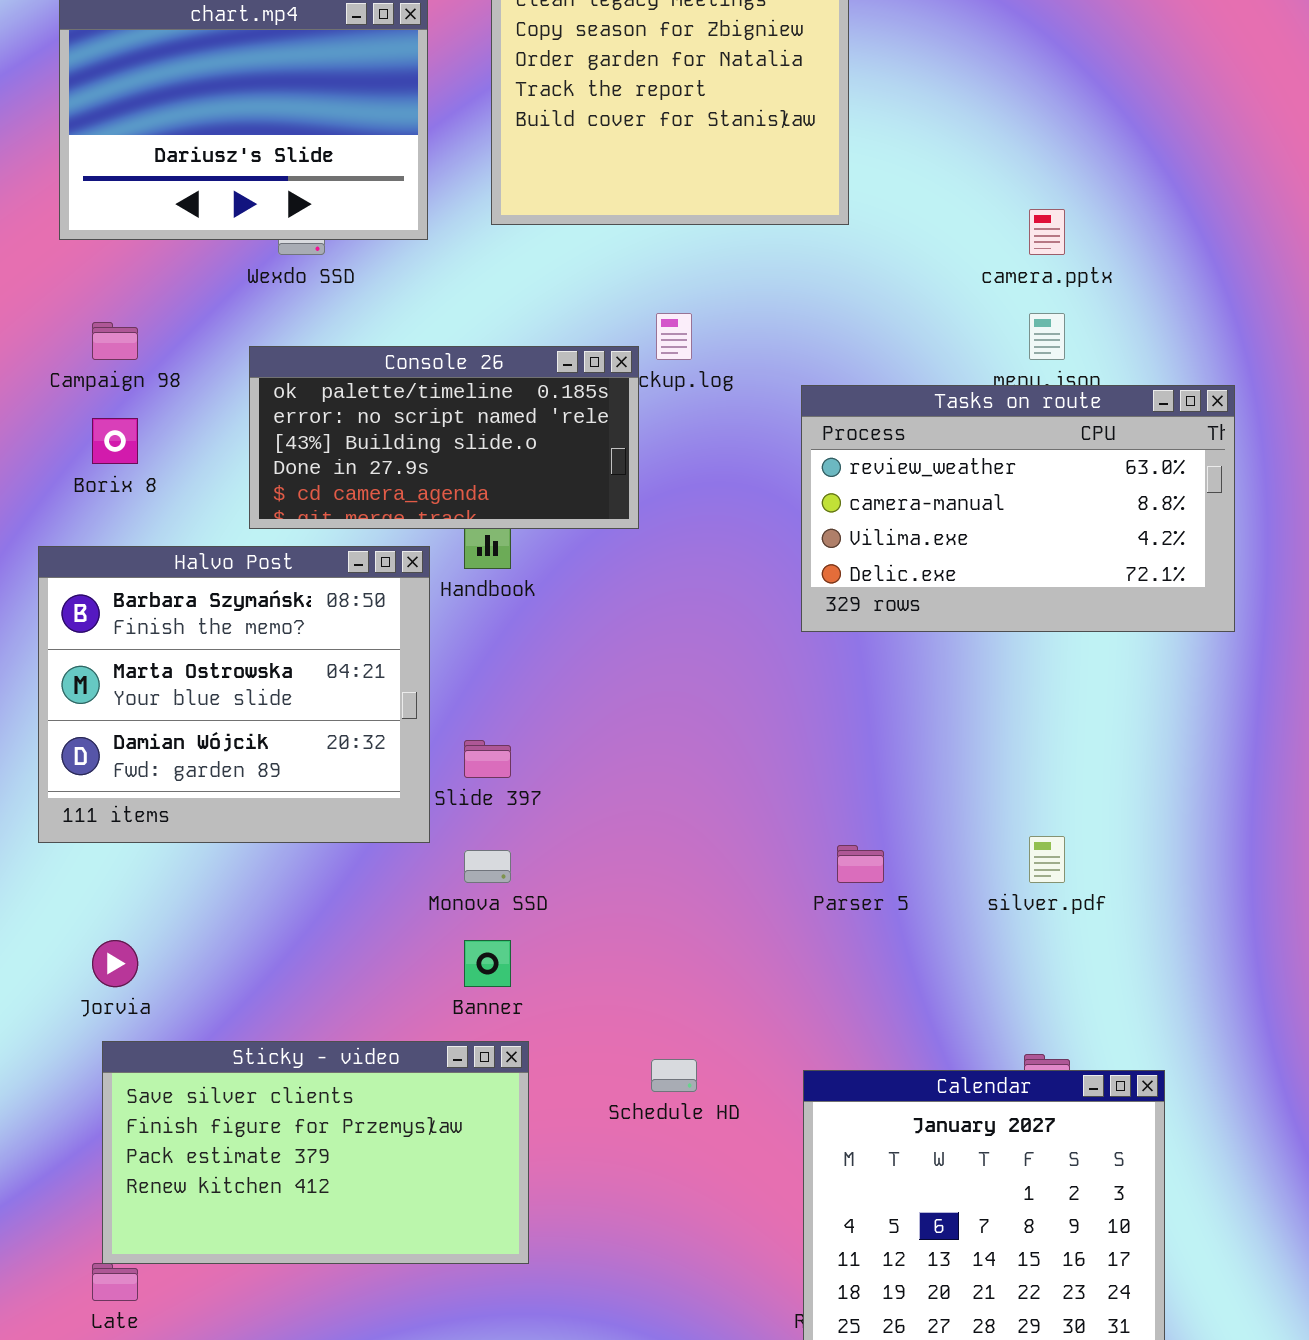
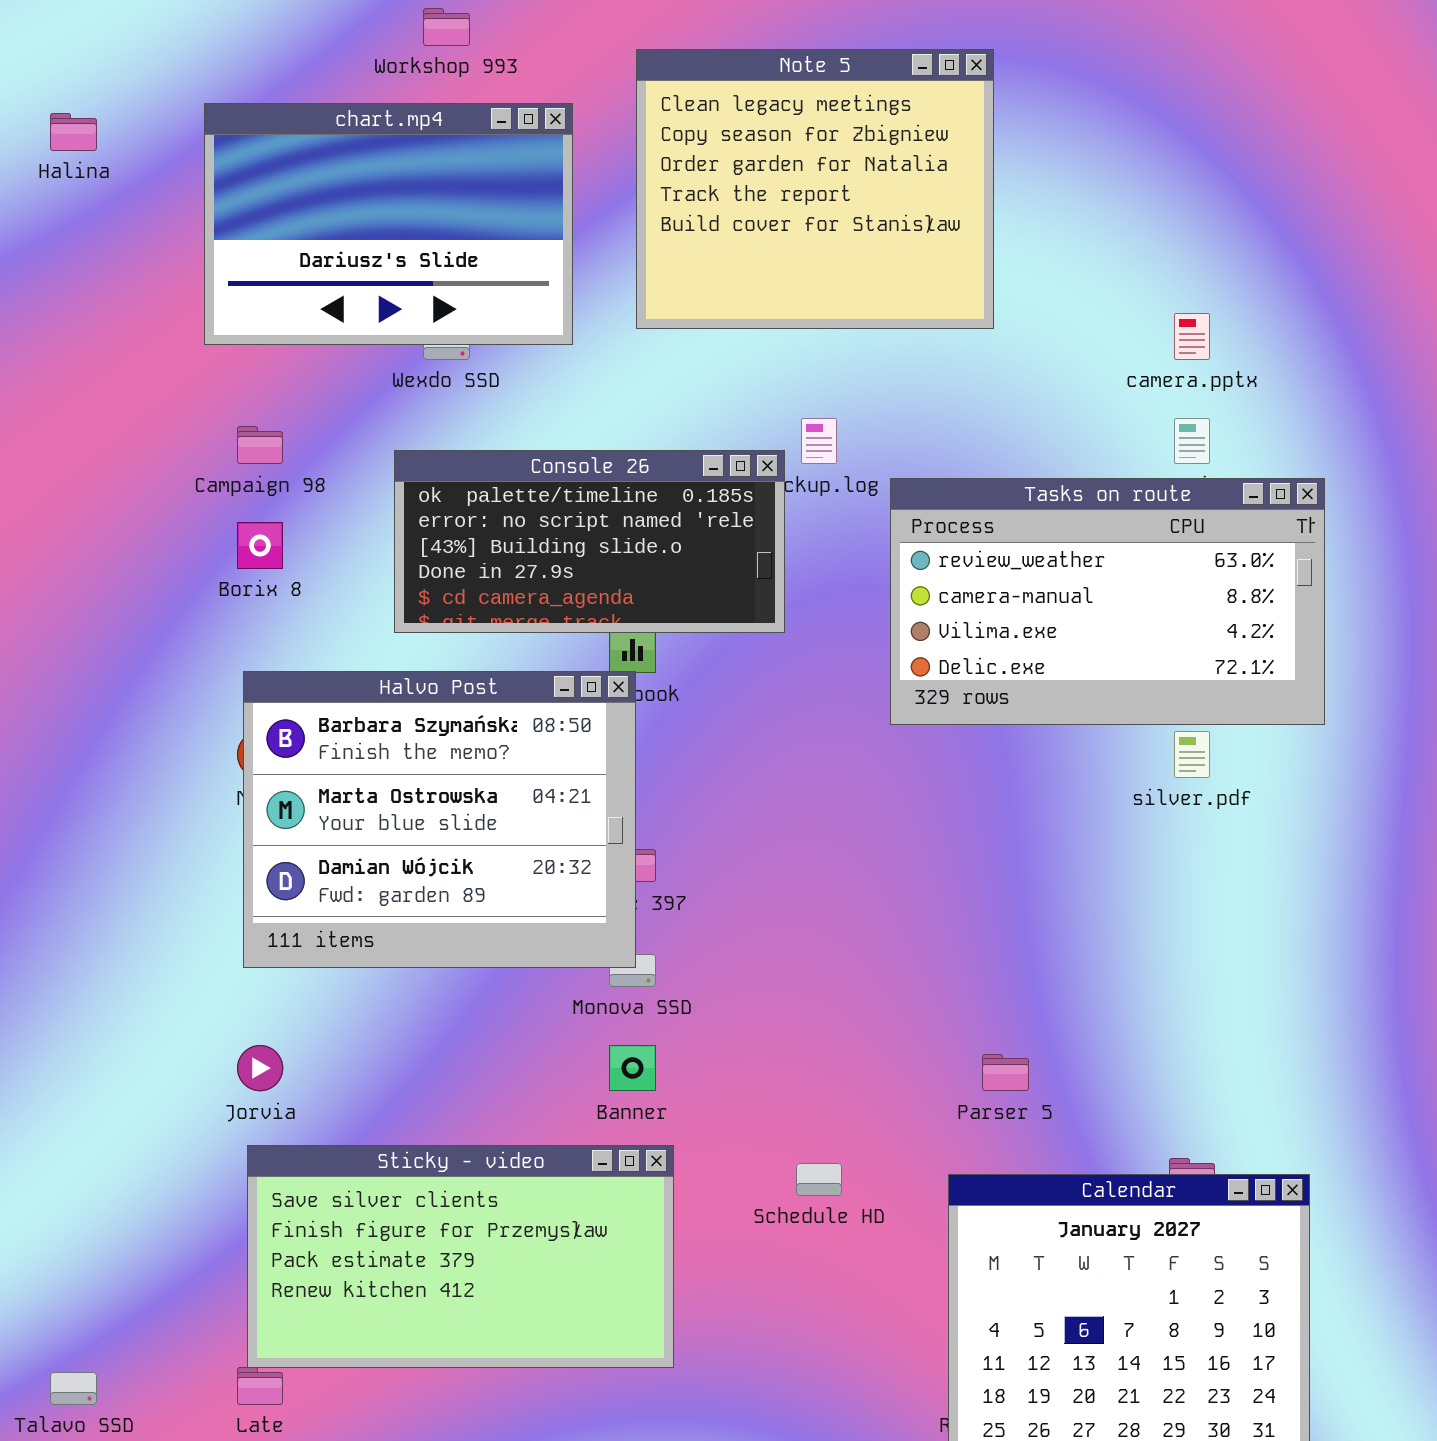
Tasks on route: [801,385,1235,632] -> [890,478,1325,725], moved
Halvo Post: [38,546,430,843] -> [243,671,636,968], moved
silver.pdf: [1029,836,1065,883] -> [1174,731,1210,778], moved
Parser 5: [837,845,884,883] -> [982,1054,1029,1091], moved

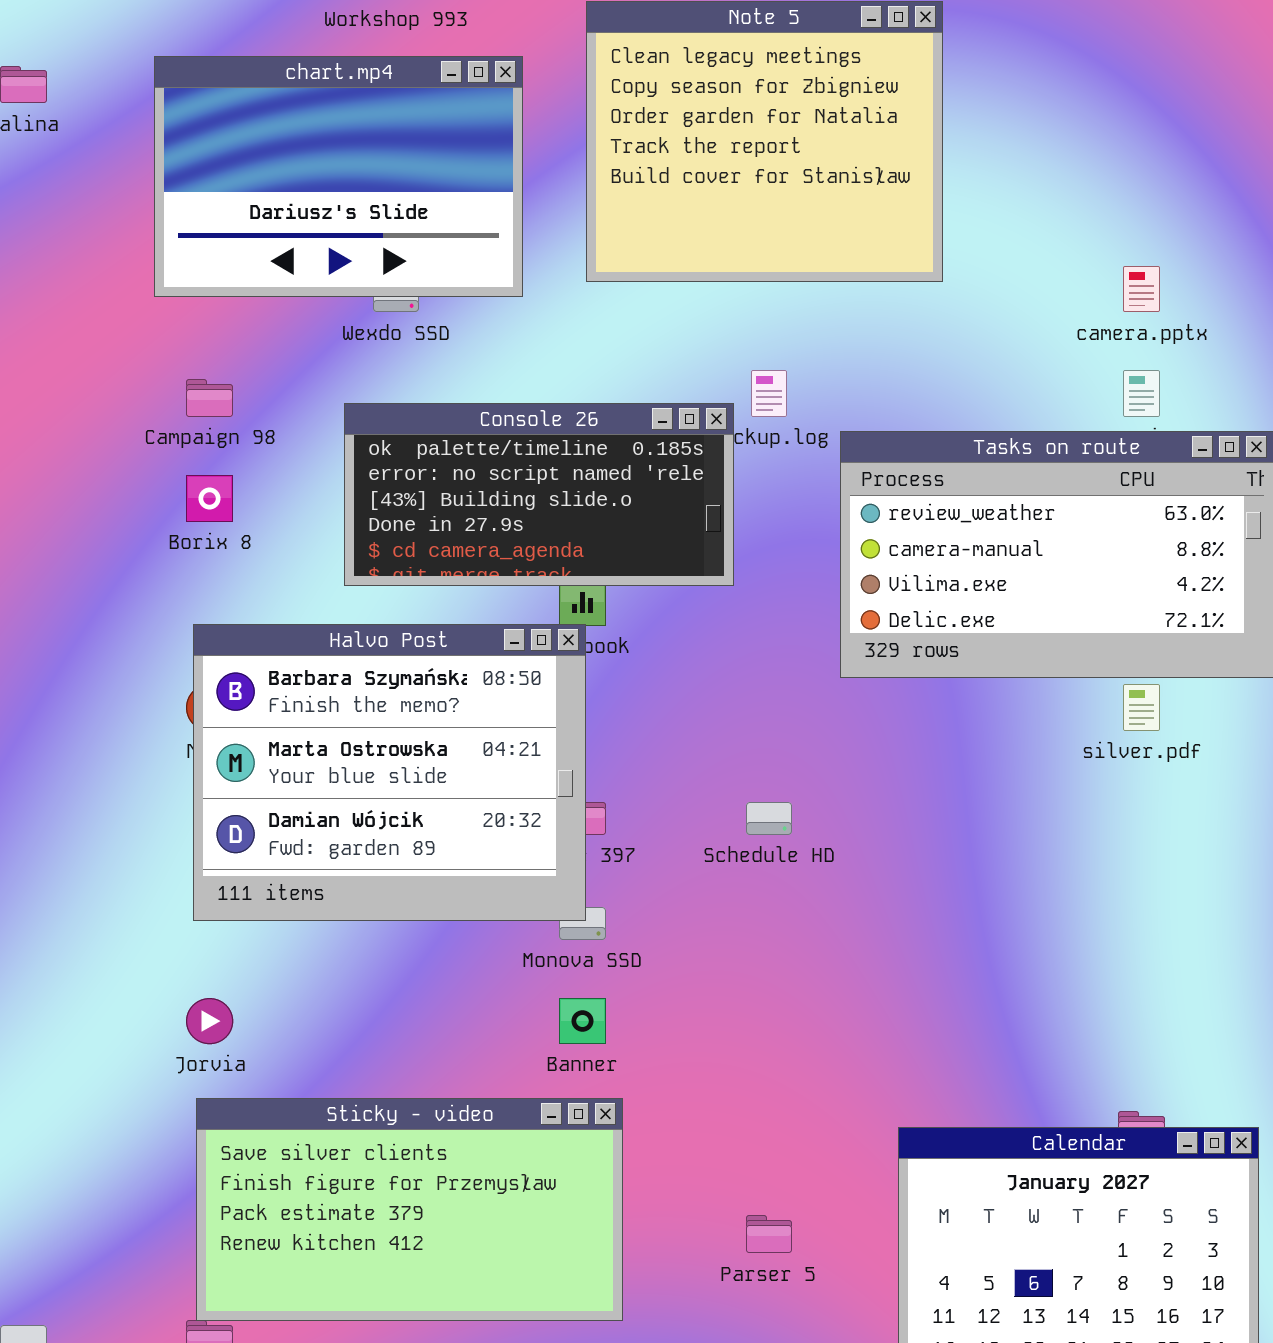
Parser 5: [982,1054,1029,1091] -> [746,1215,792,1253], moved
Schedule HD: [796,1163,842,1196] -> [746,802,792,835], moved

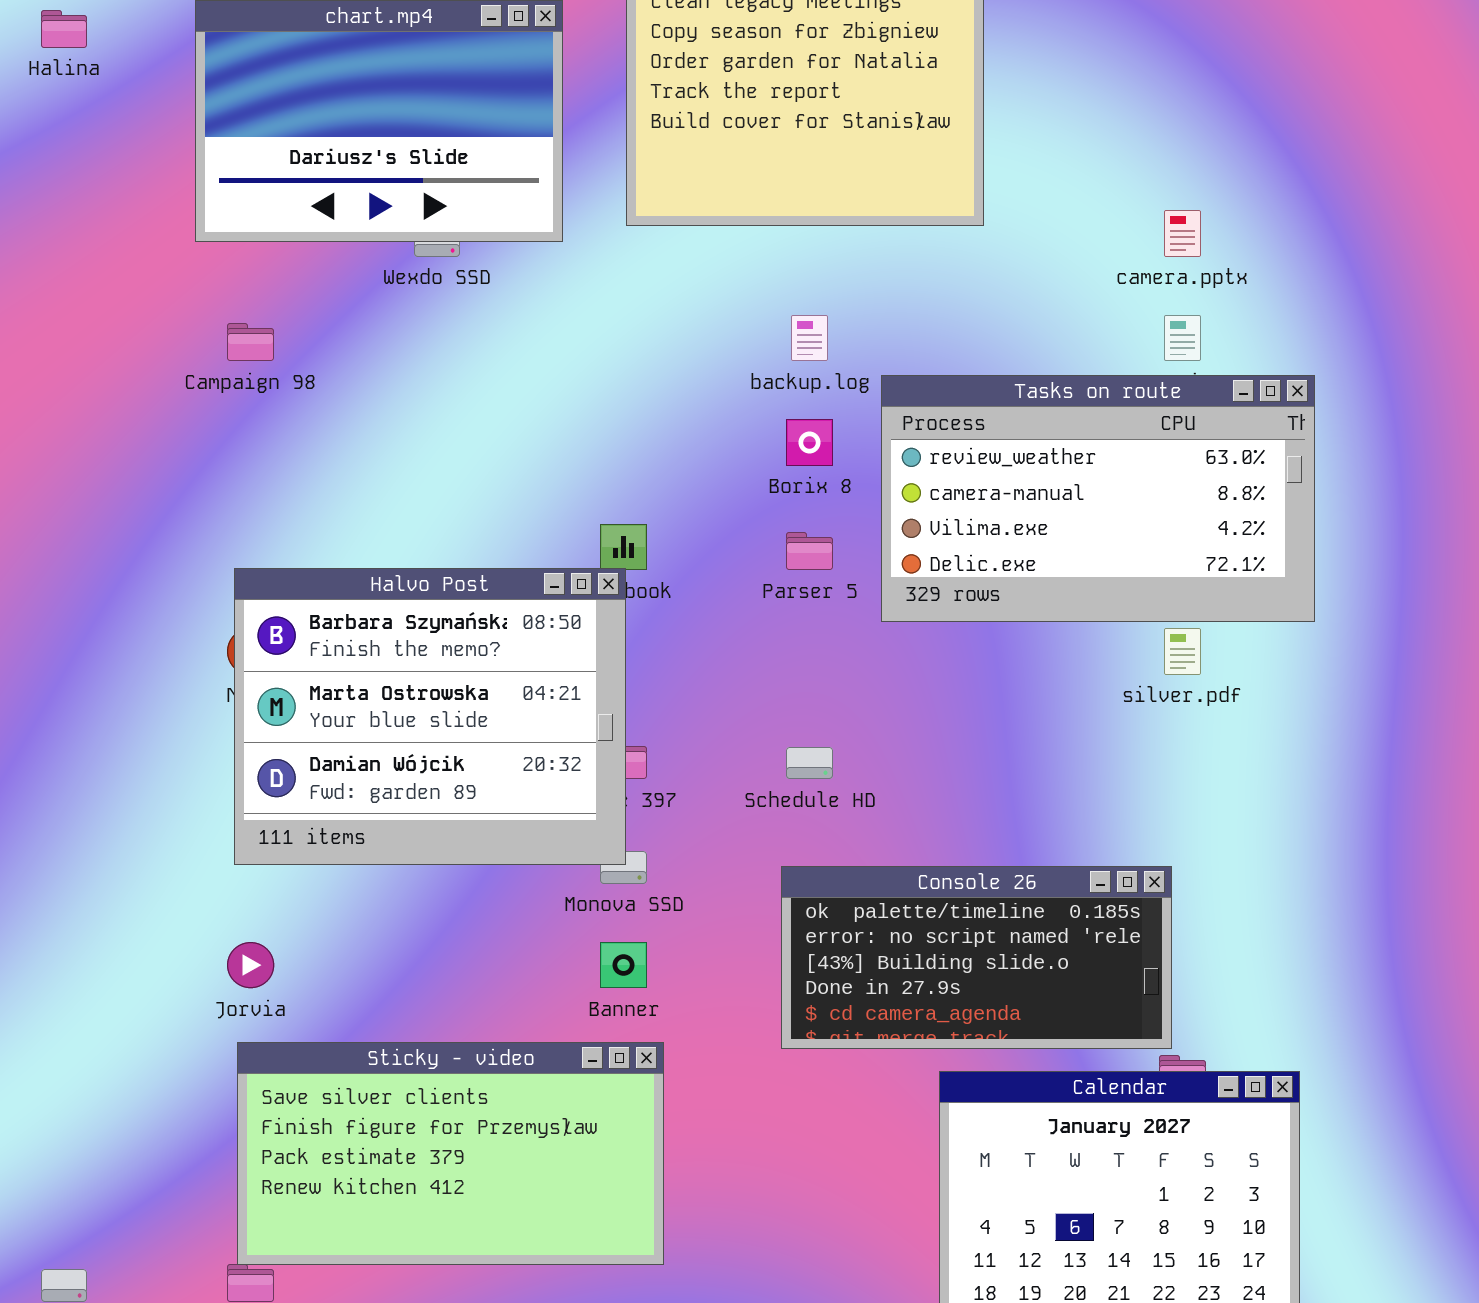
Console 26: [344,403,734,586] -> [781,866,1172,1049], moved
Borix 8: [186,475,233,522] -> [786,419,833,466], moved
Parser 5: [746,1215,792,1253] -> [786,532,833,570], moved

